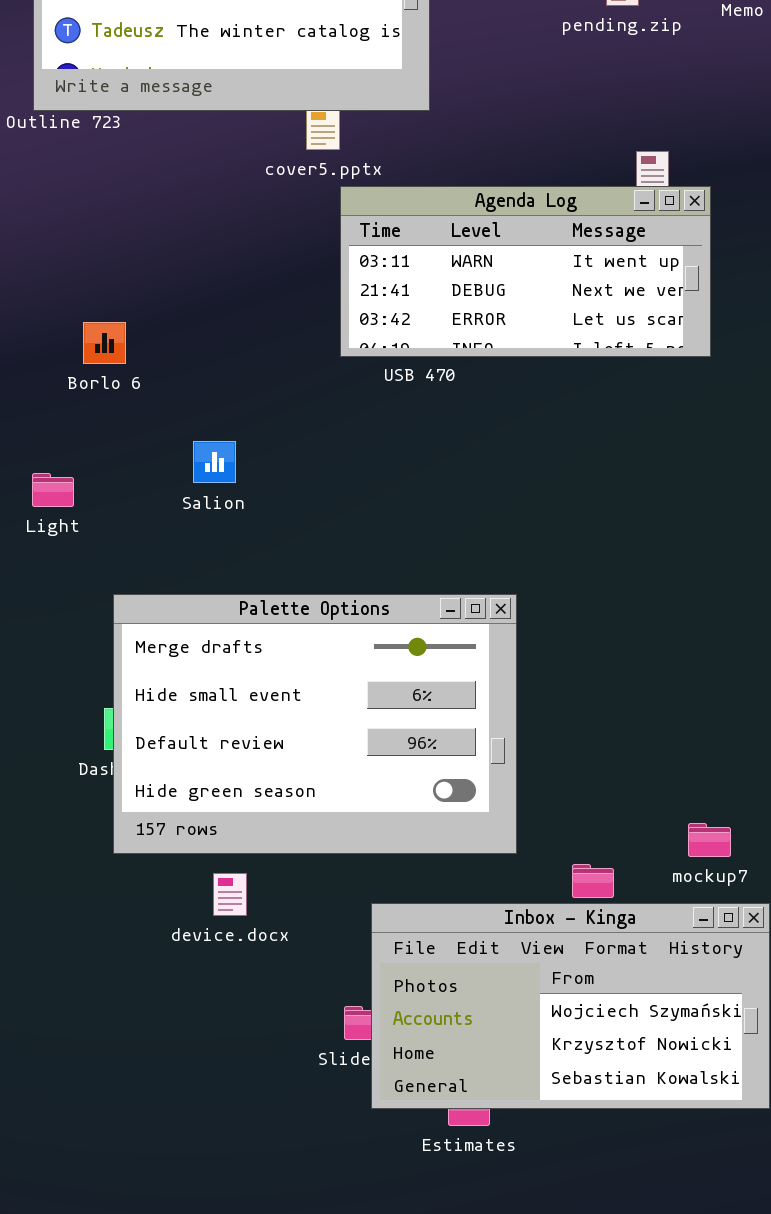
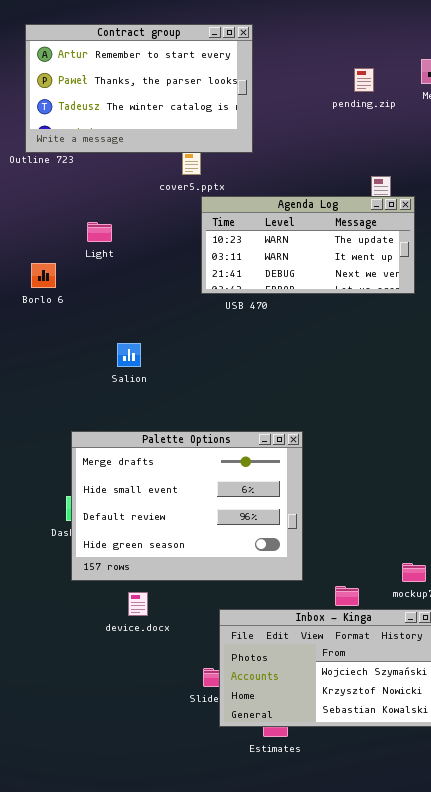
Agenda Log: [340,186,711,357] -> [201,196,415,294], scrolled up 1 row
Borlo 6: [83,322,126,364] -> [31,263,56,288], moved
Light: [32,473,74,507] -> [87,222,112,242], moved

